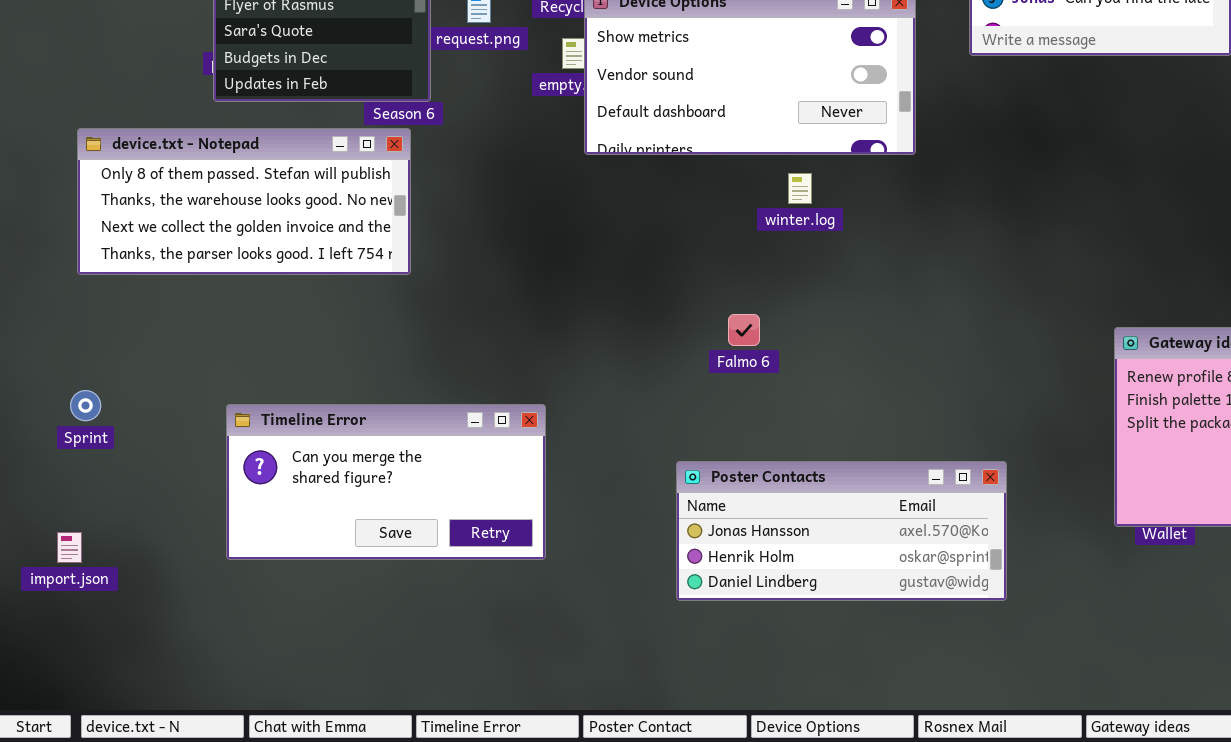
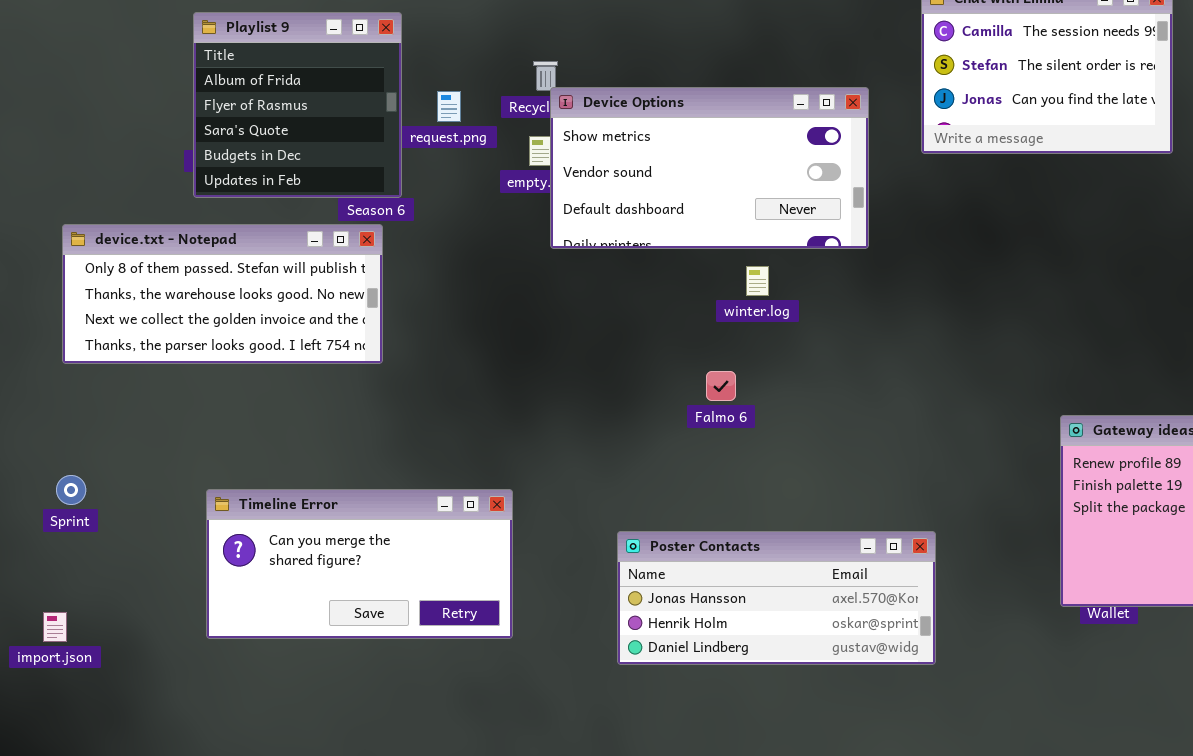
Falmo 6: [728,314,760,346] -> [706,371,736,401], moved
Poster Contacts: [676,461,1007,601] -> [617,531,936,665], moved

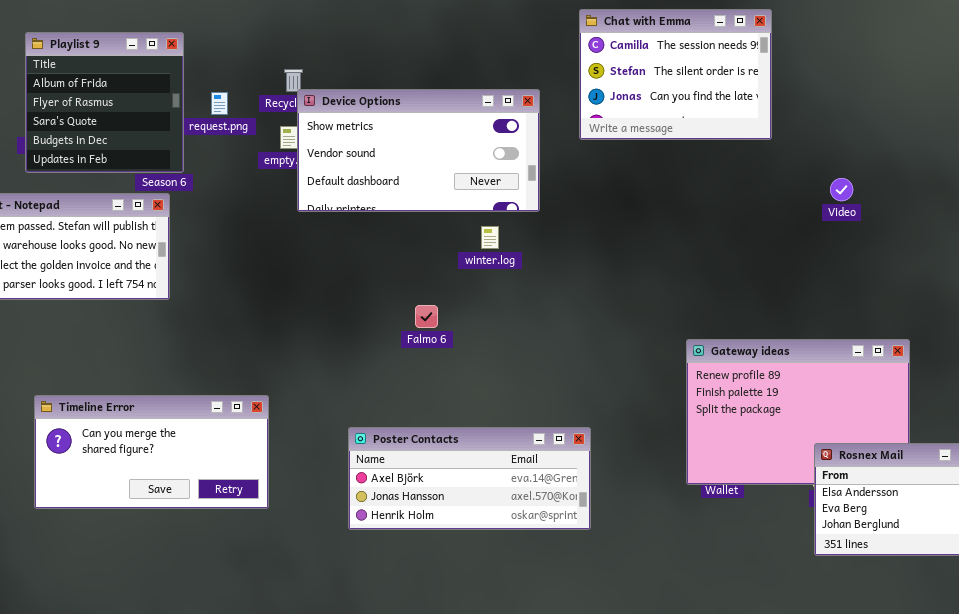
winter.log: [746,266,769,296] -> [481,226,499,249], moved
Poster Contacts: [617,531,936,665] -> [348,427,591,530], scrolled up 1 row

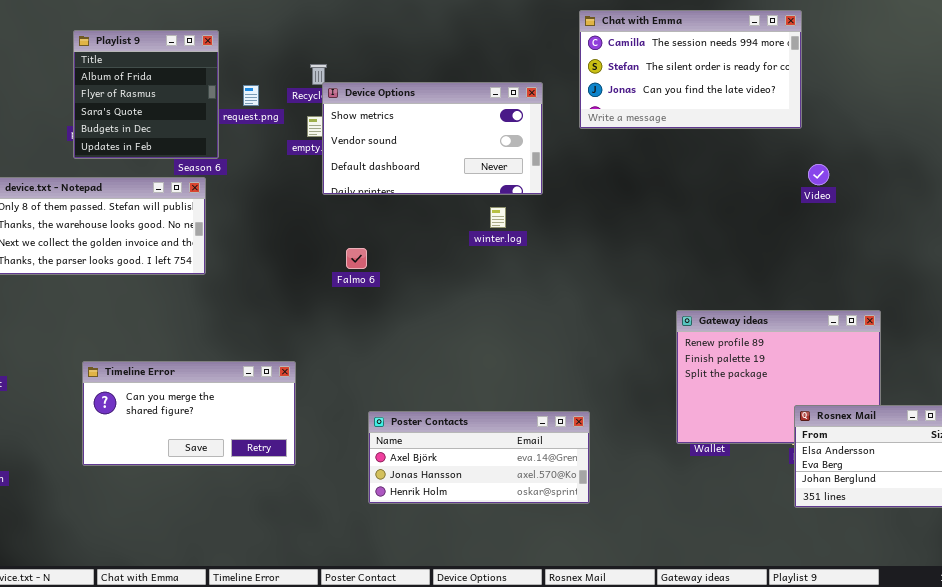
Chat with Emma: [579,9,772,140] -> [579,10,802,129], resized
Falmo 6: [415,305,438,328] -> [346,248,367,269], moved
Poster Contacts: [348,427,591,530] -> [368,411,590,504], moved

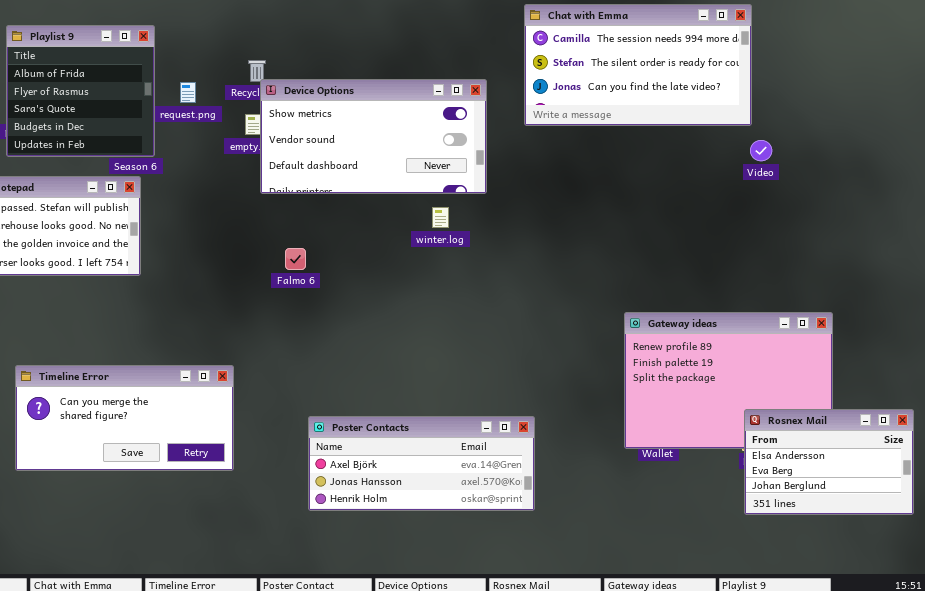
Video: [808,164,829,185] -> [750,140,772,161], moved

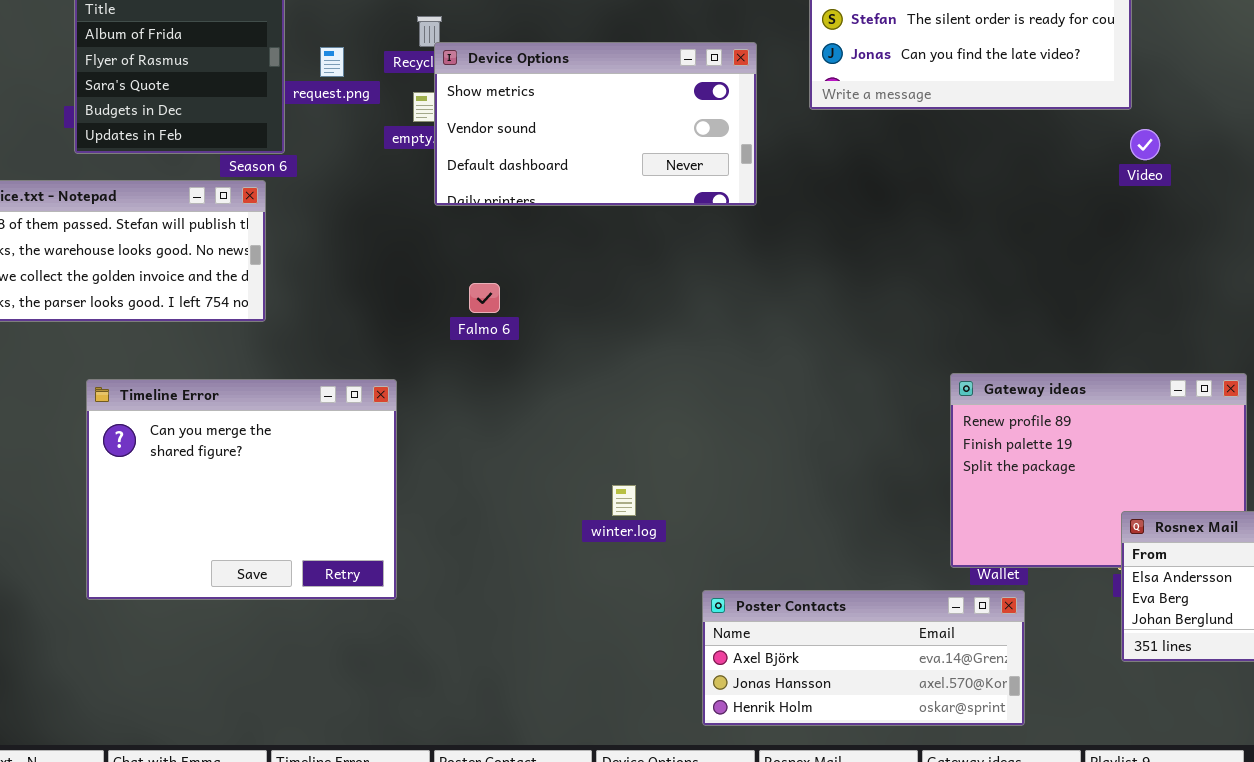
winter.log: [432,207,449,228] -> [612,485,636,516], moved
Timeline Error: [15,365,234,471] -> [86,379,397,600], resized
Poster Contacts: [308,416,535,511] -> [702,590,1025,726], moved

